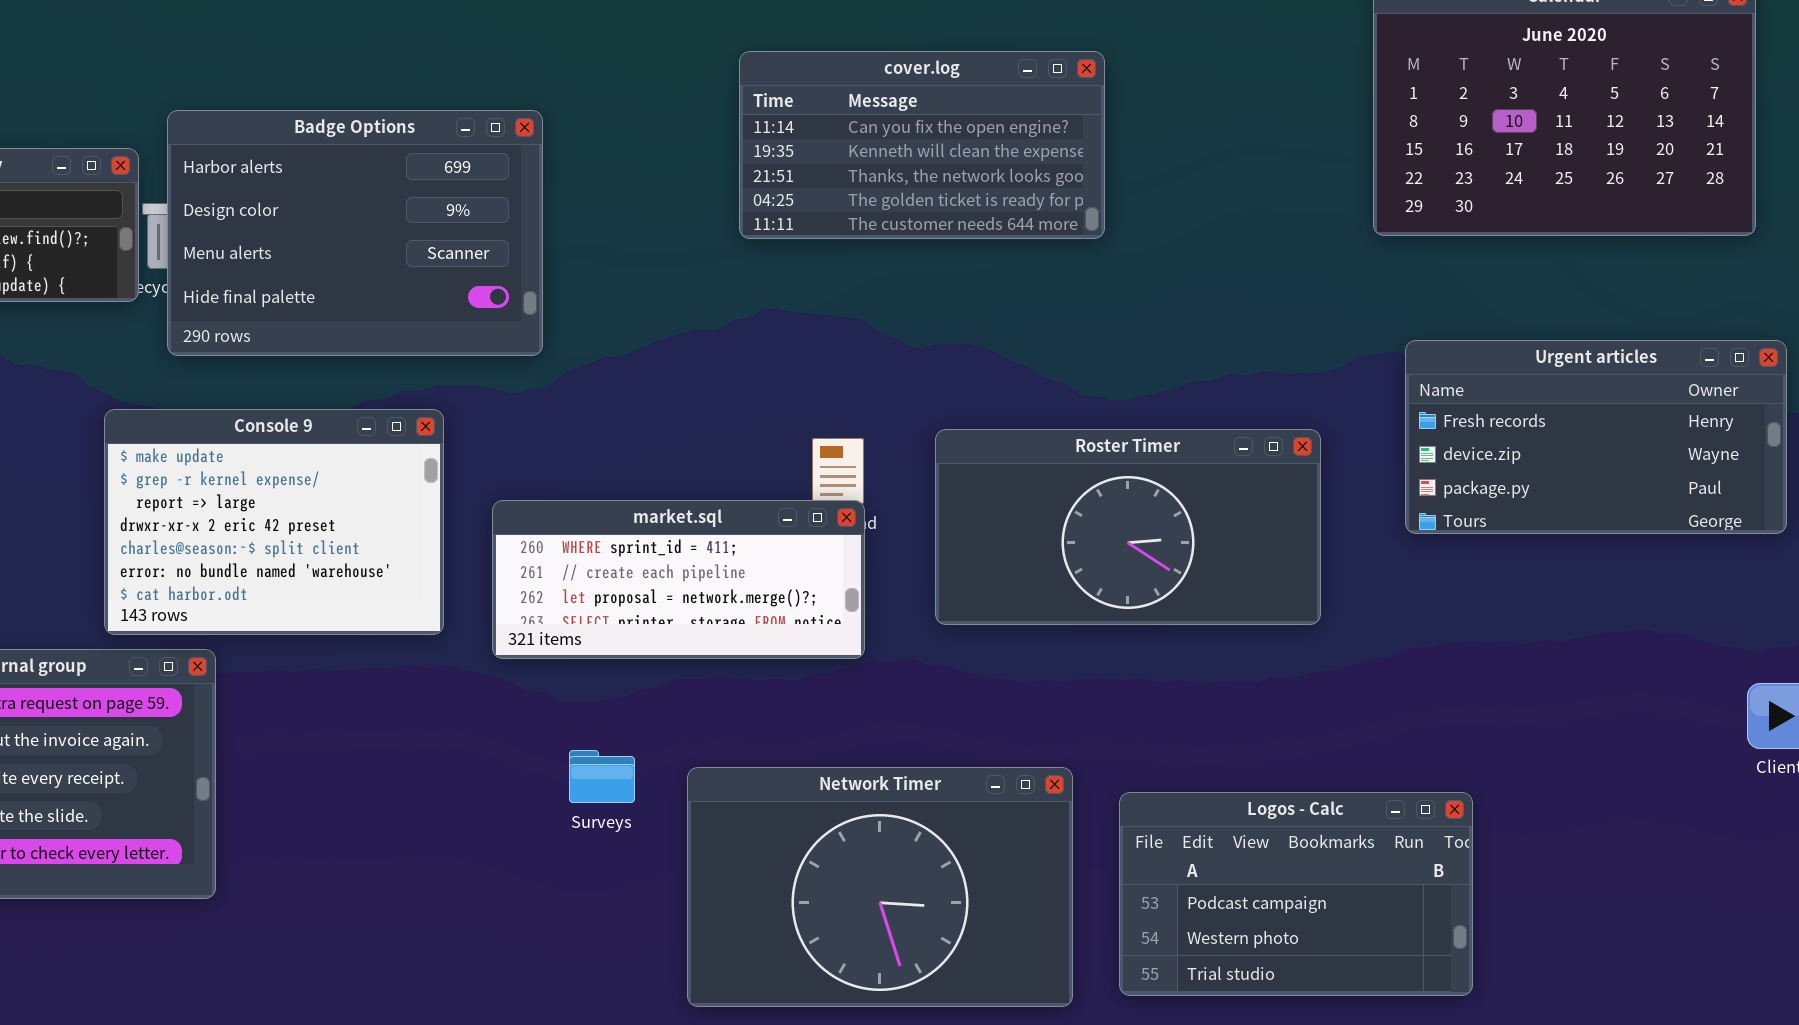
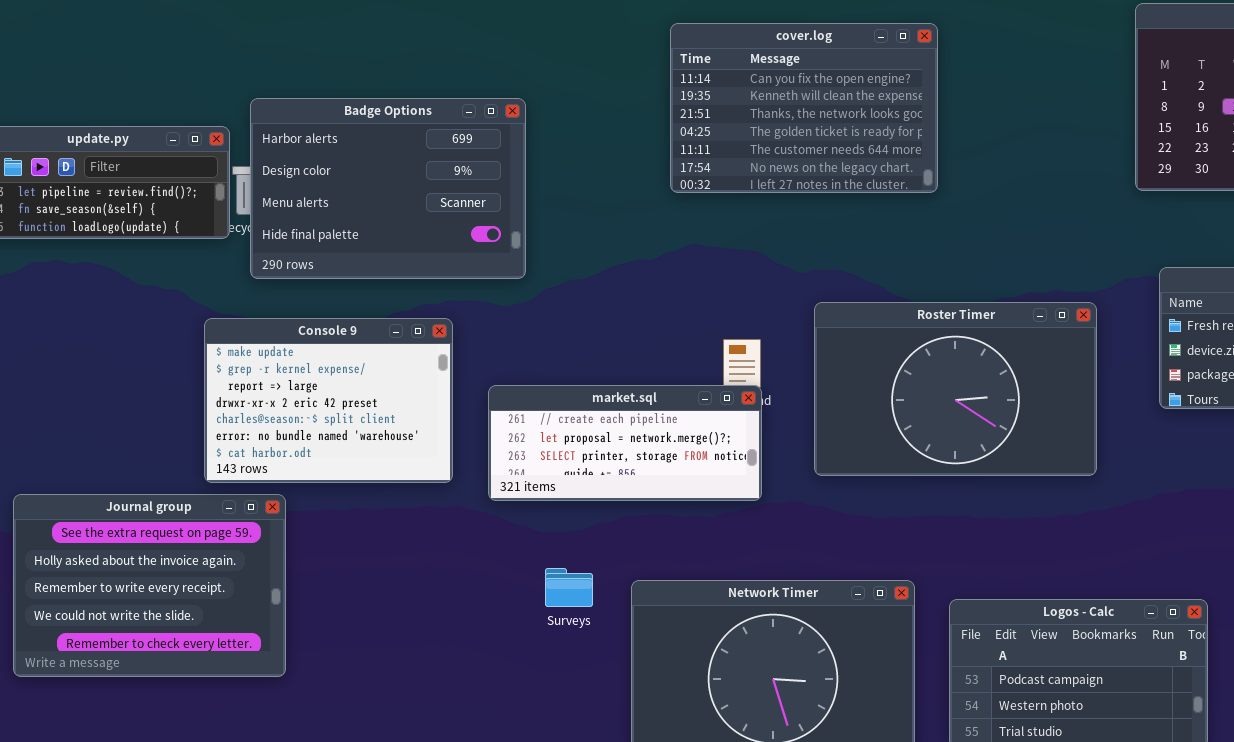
cover.log: [739,51,1105,239] -> [670,23,938,193], resized
Roster Timer: [935,429,1321,625] -> [814,302,1097,476], resized
market.sql: [492,500,865,659] -> [488,385,762,501], scrolled down 1 row

